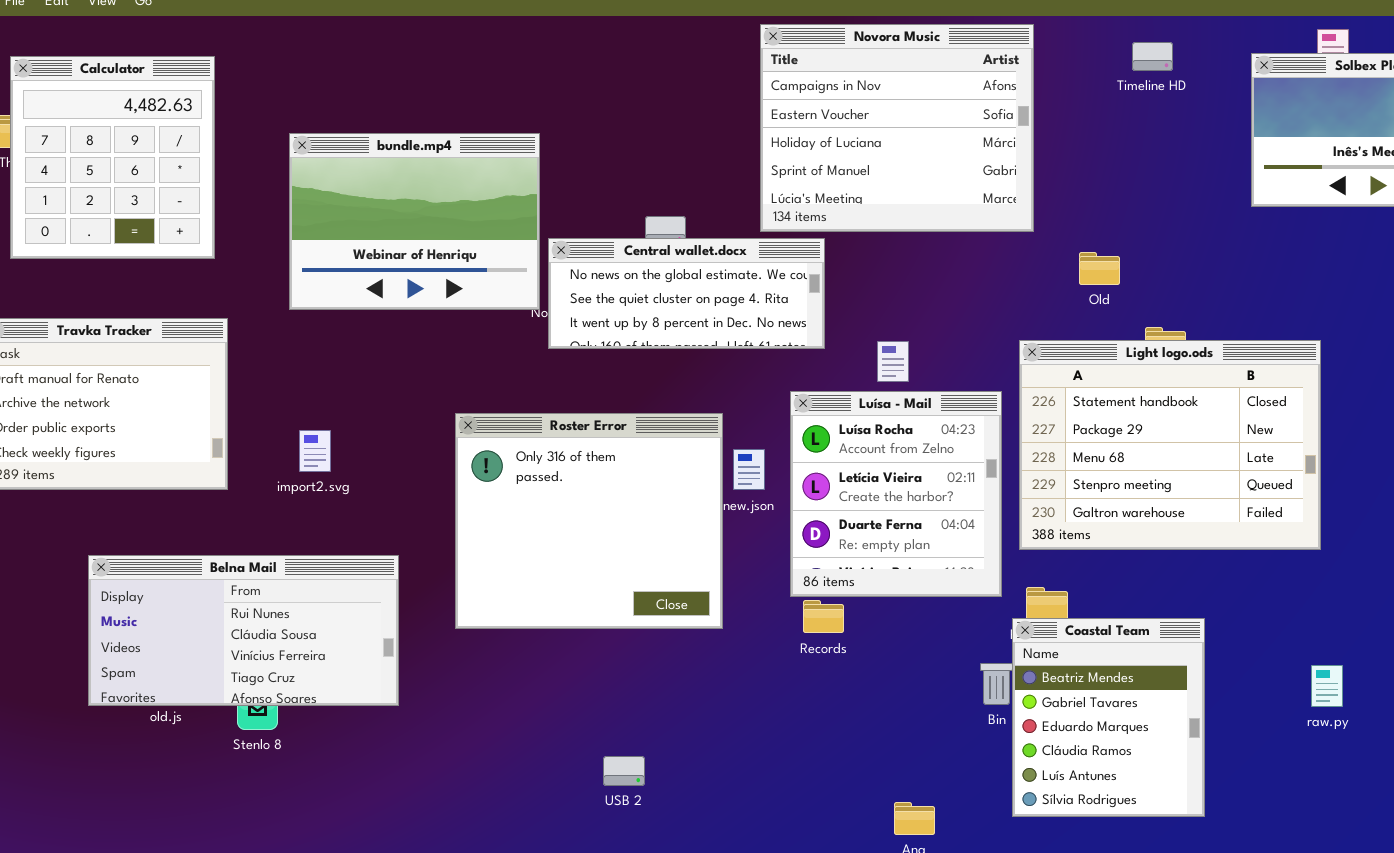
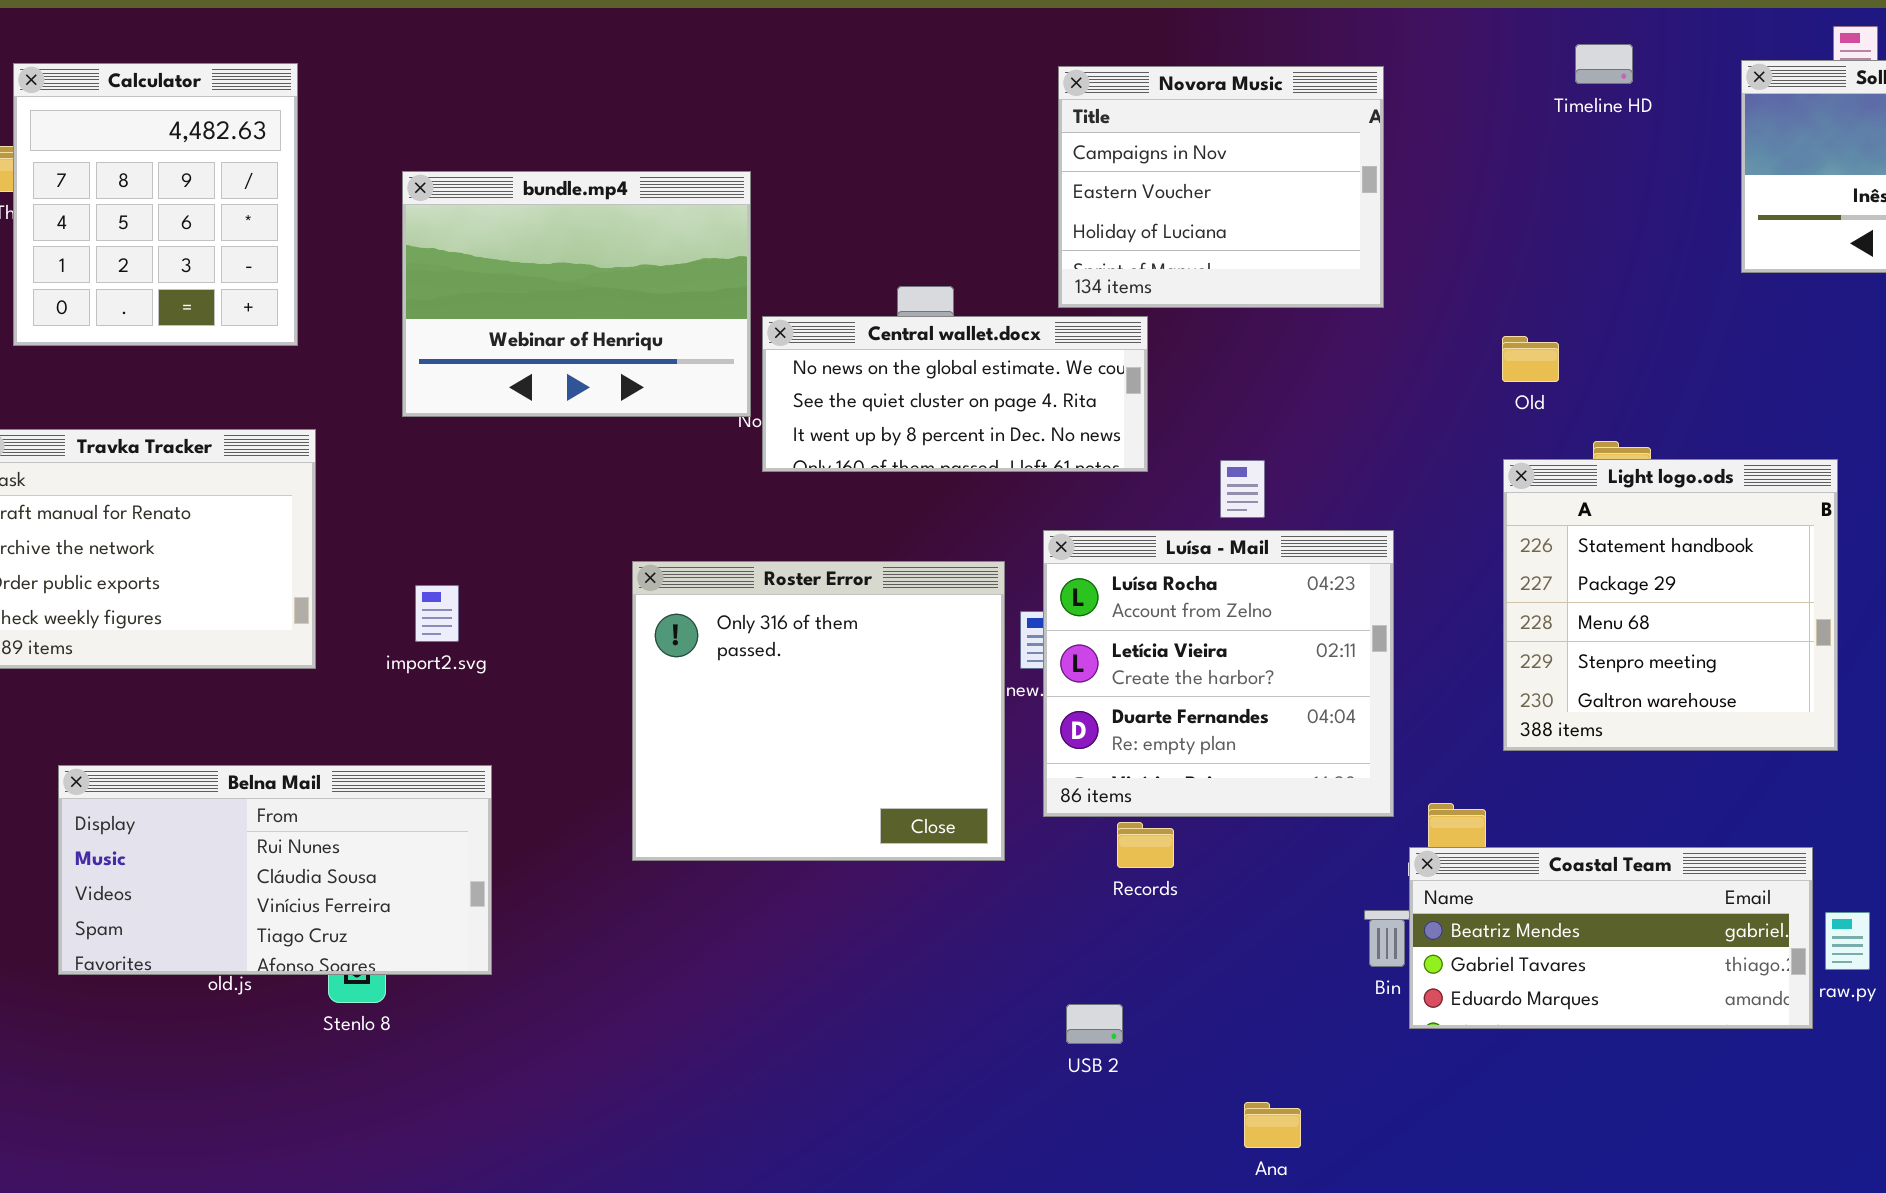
Novora Music: [760,24,1034,232] -> [1058,66,1384,308], resized
Light logo.ods: [1019,340,1321,550] -> [1503,459,1838,751], resized
Luísa - Mail: [790,391,1002,597] -> [1043,530,1394,817], resized
Belna Mail: [88,555,399,706] -> [58,765,492,975], moved
Coastal Team: [1012,618,1205,817] -> [1409,847,1813,1029], resized
USB 2: [603,756,645,786] -> [1066,1004,1123,1044], moved

